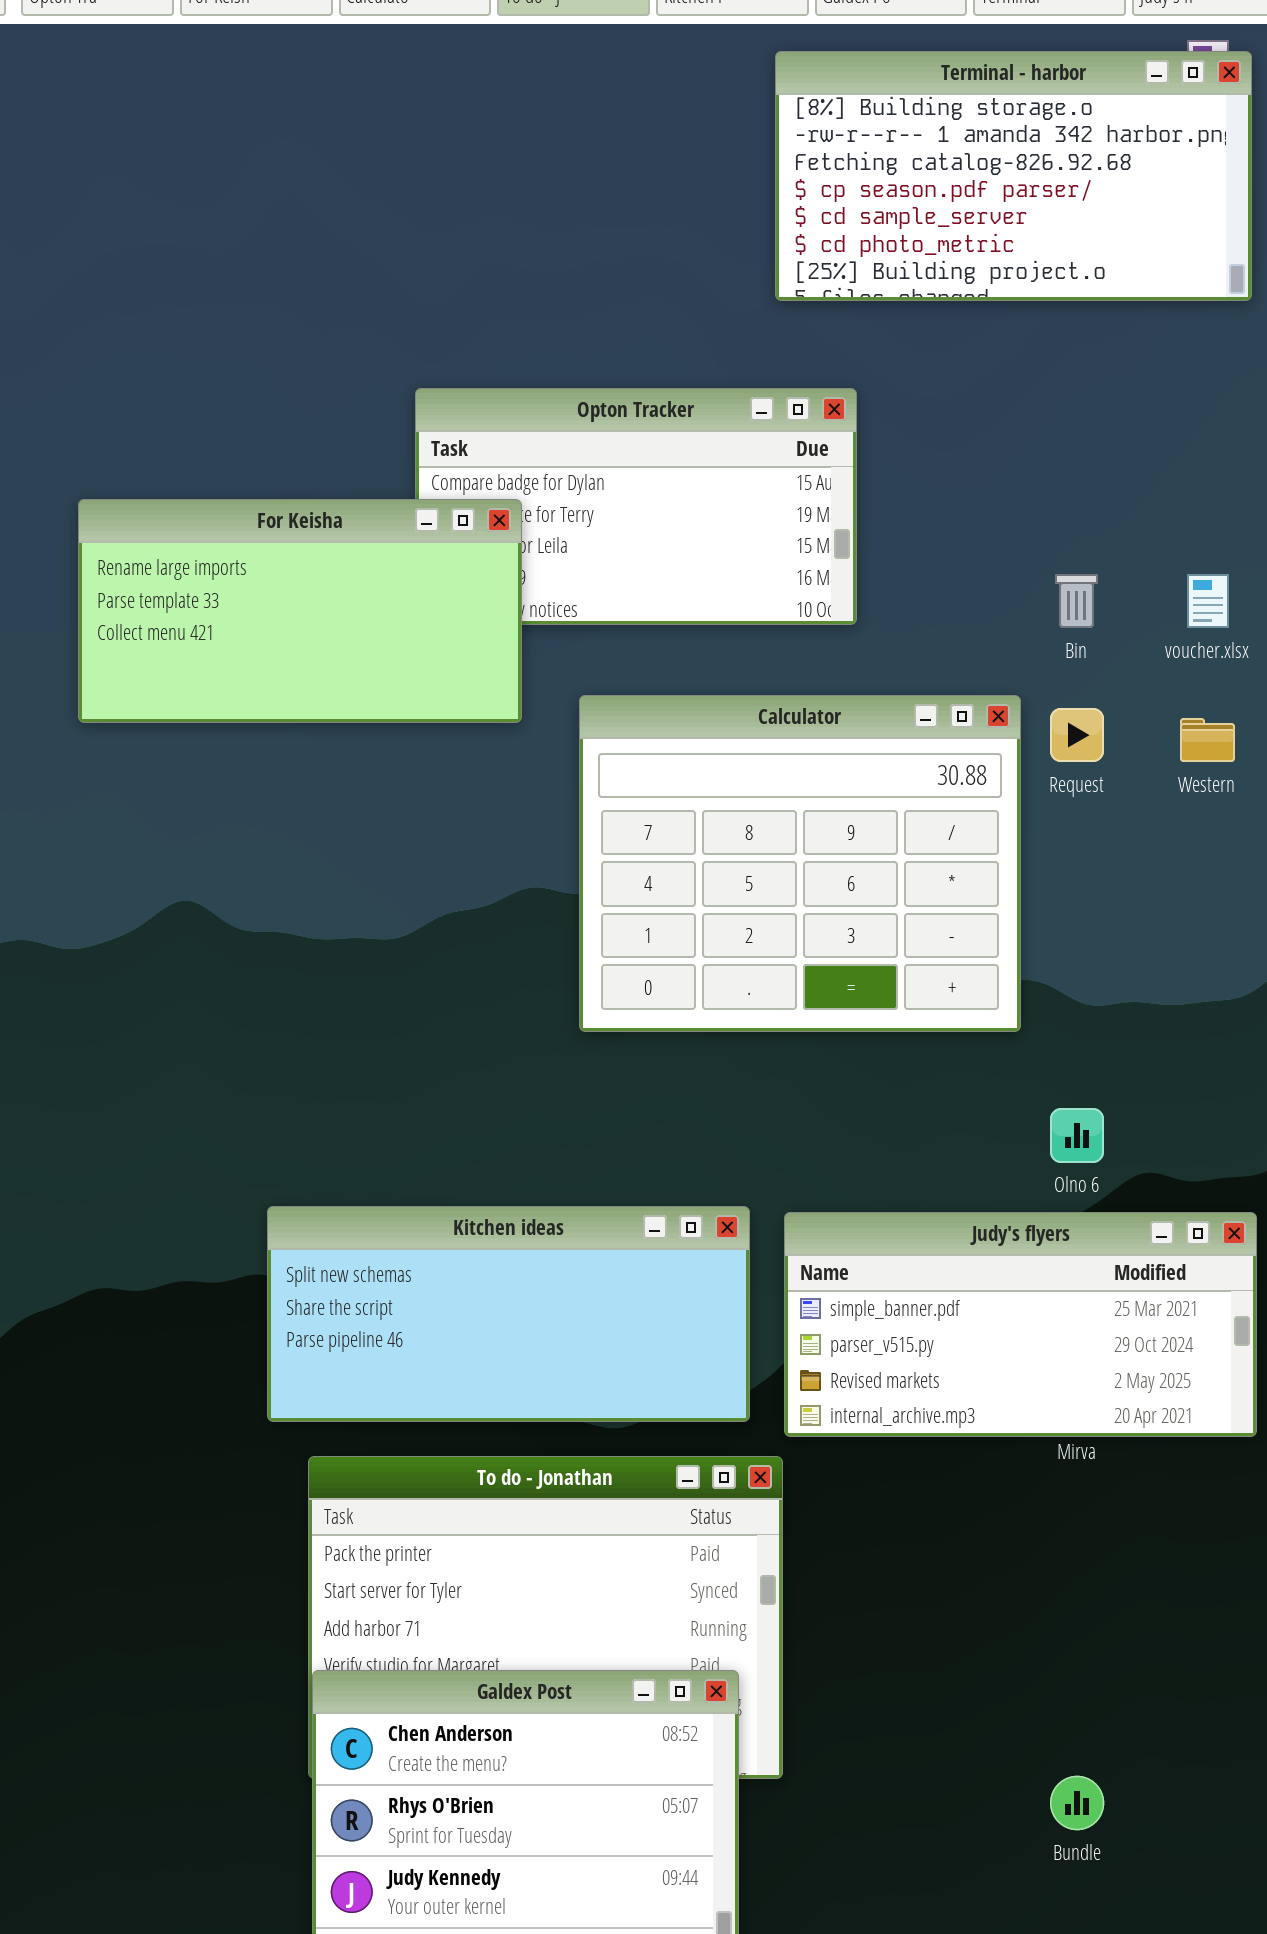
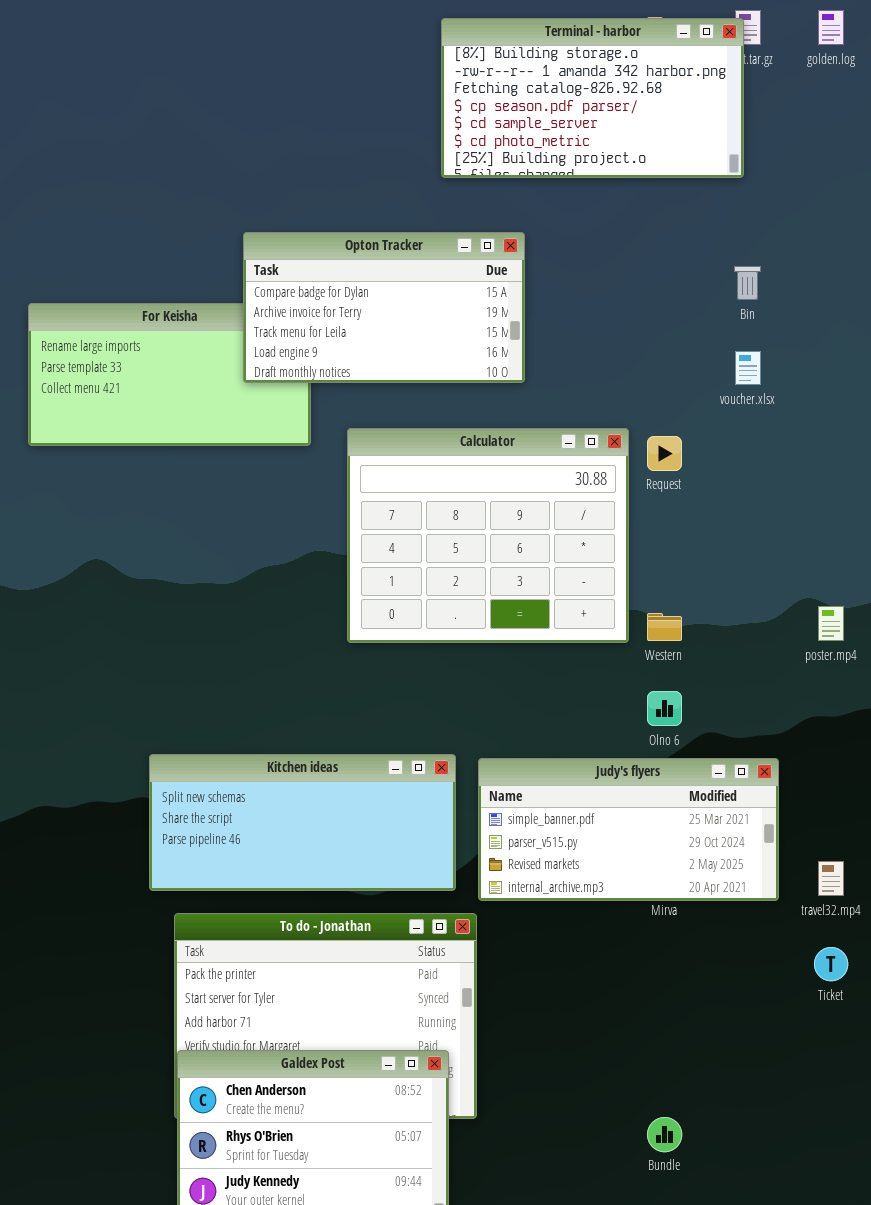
Terminal - harbor: [775,51,1252,301] -> [441,18,744,178], moved
Opton Tracker: [415,388,857,625] -> [243,232,525,383], raised
Bin: [1055,574,1098,628] -> [734,266,761,300], moved
Western: [1180,718,1235,762] -> [647,613,682,641], moved

